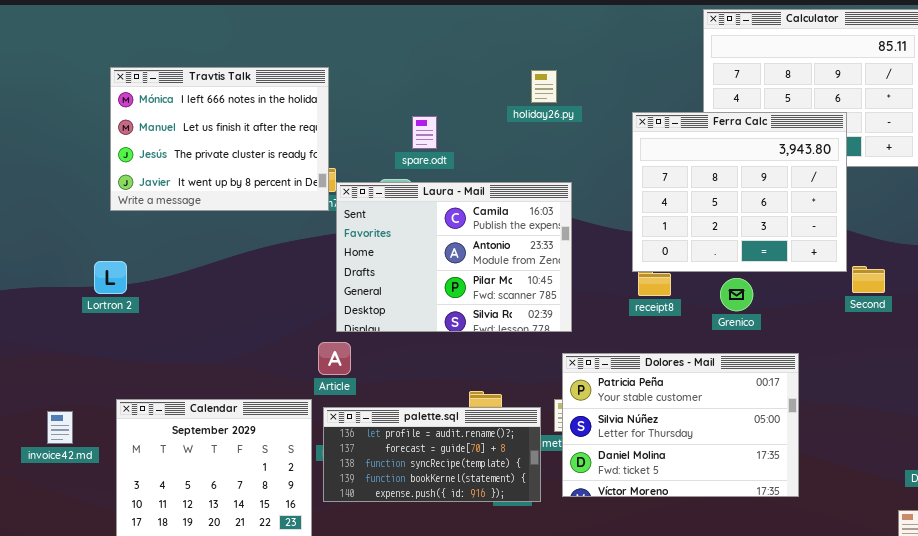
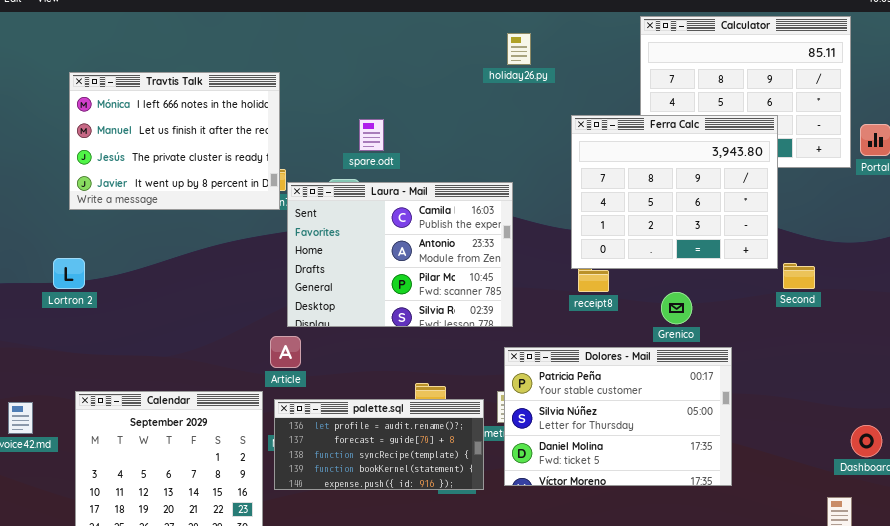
holiday26.py: [531,70,557,103] -> [507,33,531,65], moved
Grenico: [720,278,753,311] -> [661,292,692,324], moved

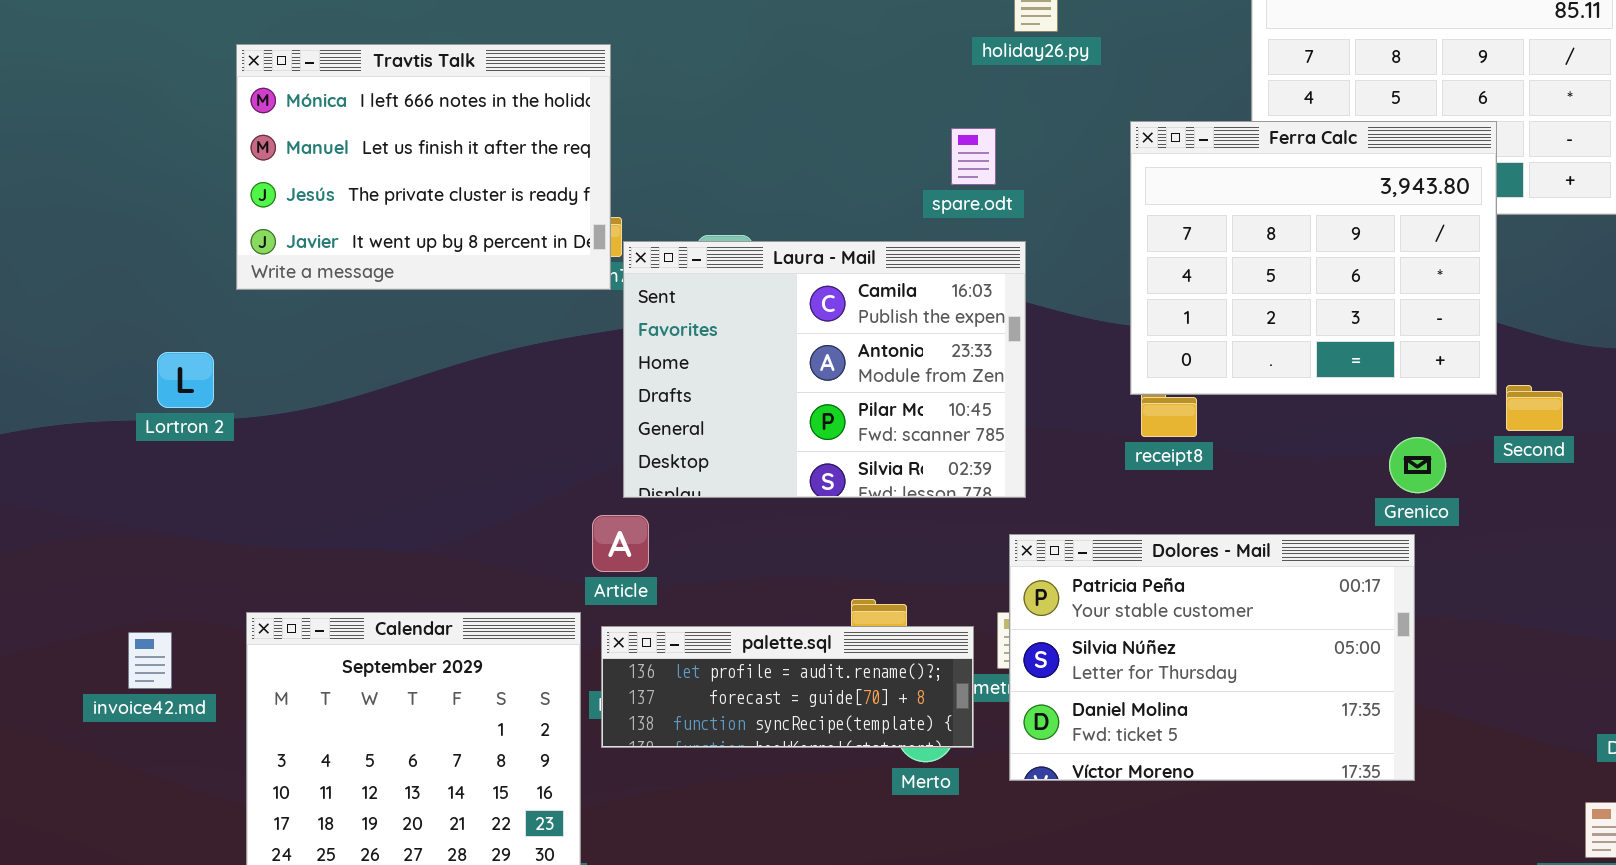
spare.odt: [359,119,384,151] -> [951,128,996,185], moved
Lortron 2: [53,258,85,289] -> [157,352,214,408], moved
Grenico: [661,292,692,324] -> [1389,437,1446,493], moved
palette.sql: [274,399,484,490] -> [601,626,974,748], resized

